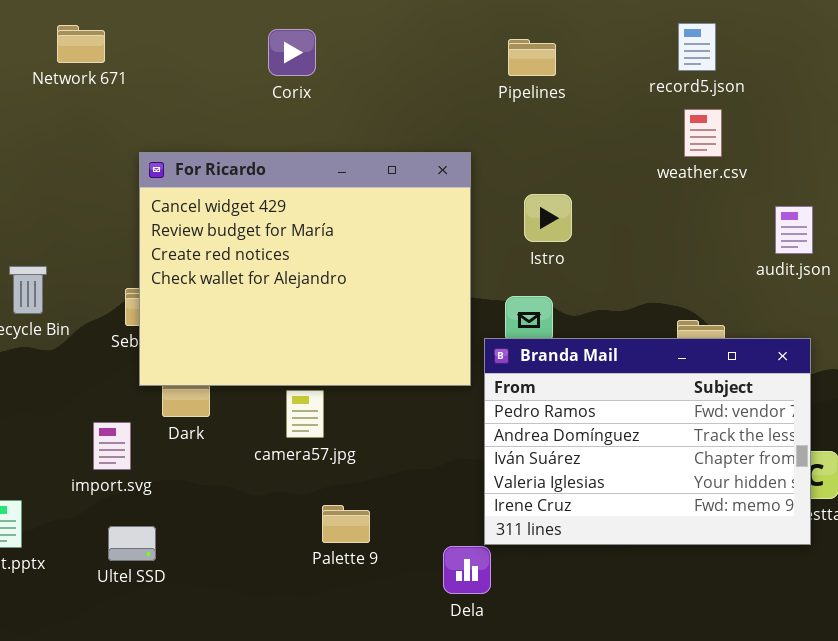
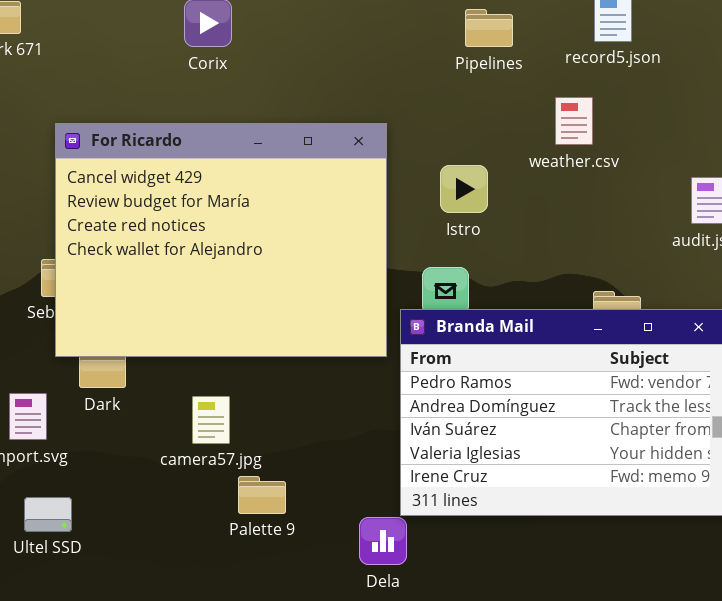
Pipelines: [508,39,556,76] -> [465,9,513,47], moved
weather.csv: [684,109,722,157] -> [555,97,593,145], moved
camera57.jpg: [286,390,324,438] -> [192,396,230,444], moved

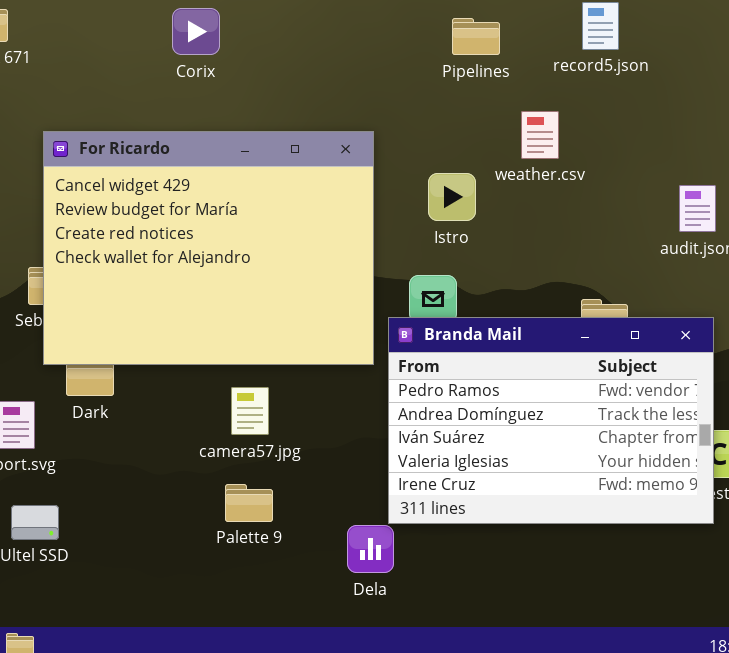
weather.csv: [555,97,593,145] -> [521,111,559,159], moved
camera57.jpg: [192,396,230,444] -> [231,387,269,435], moved

